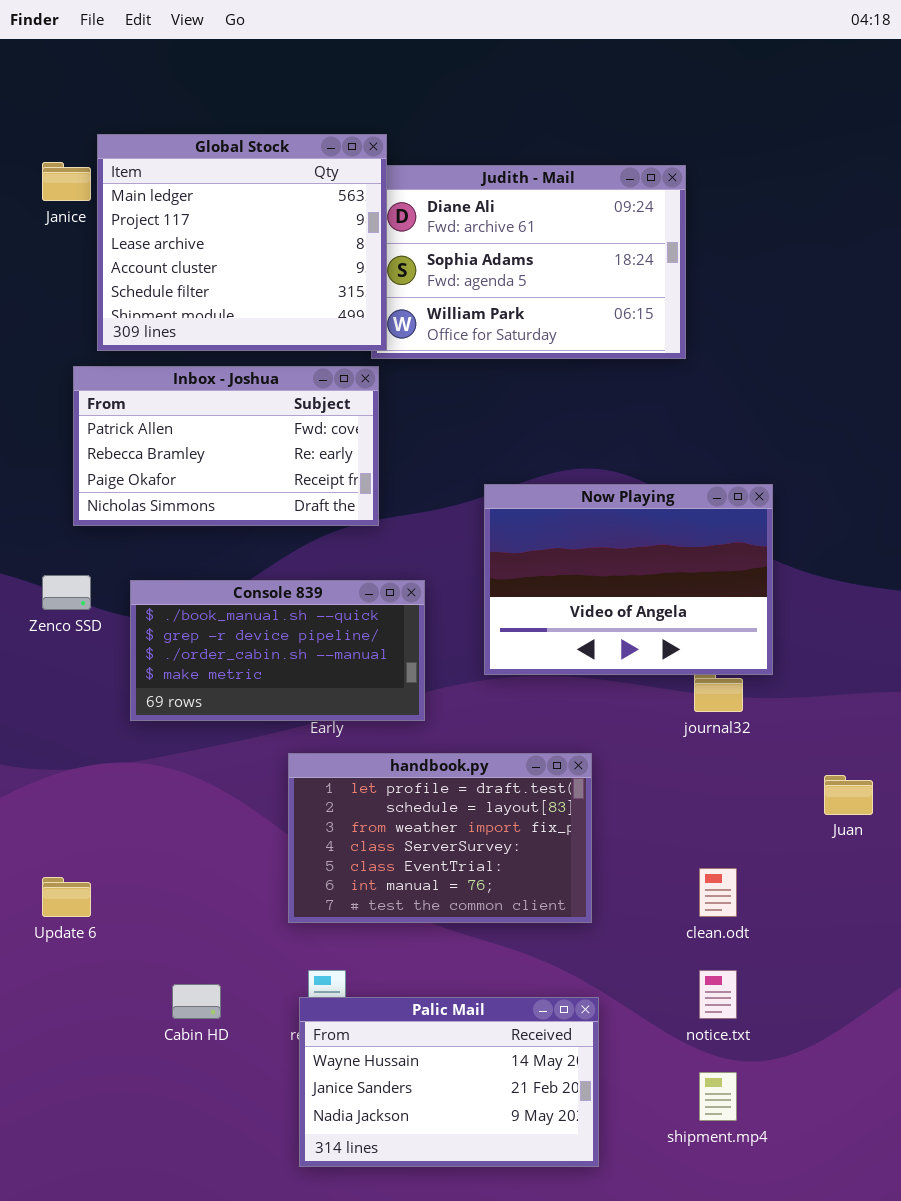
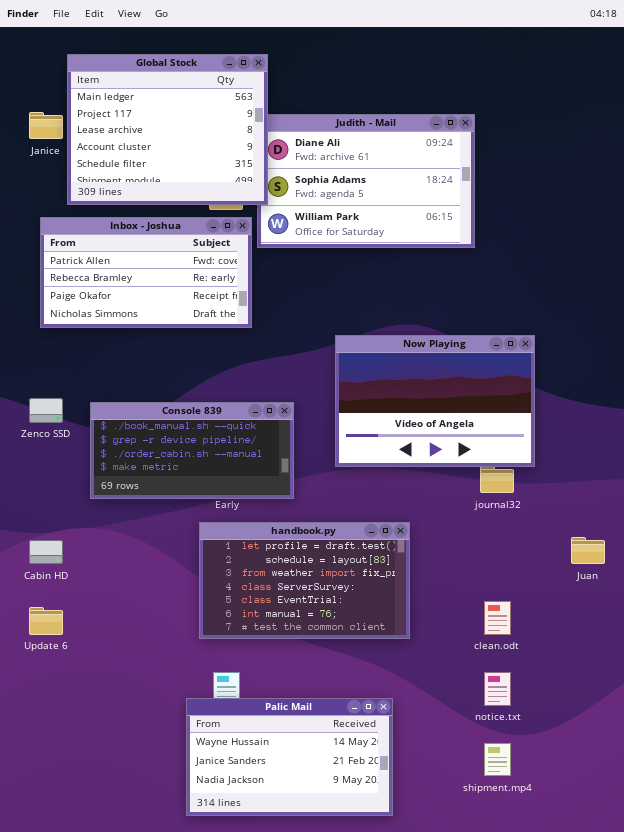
Global Stock: [97,134,387,351] -> [67,54,268,205], moved
Inbox - Joshua: [73,366,379,526] -> [40,217,252,328], moved
Cabin HD: [172,984,221,1019] -> [29,540,63,564], moved
Palic Mail: [299,997,599,1167] -> [186,698,393,816], moved

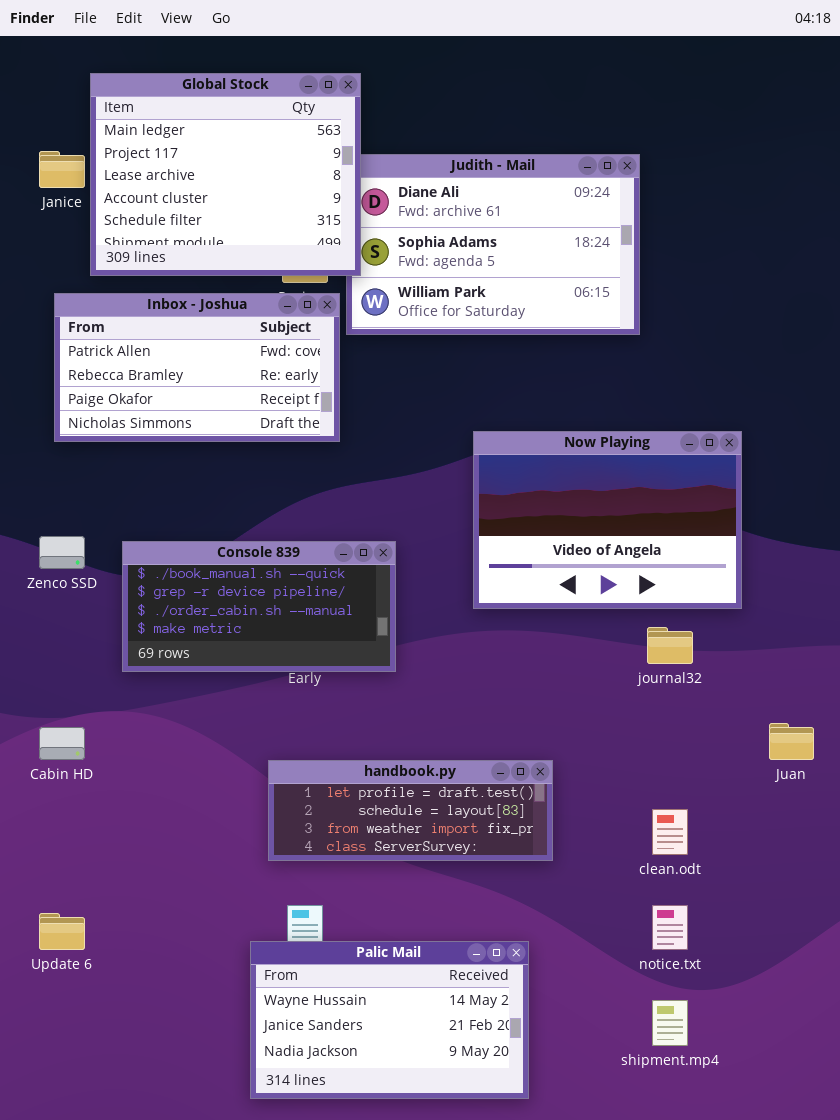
Now Playing: [335,335,535,467] -> [473,431,742,609], moved
handbook.py: [199,522,410,639] -> [268,760,553,861], resized
Update 6: [29,607,63,635] -> [39,913,85,950], moved

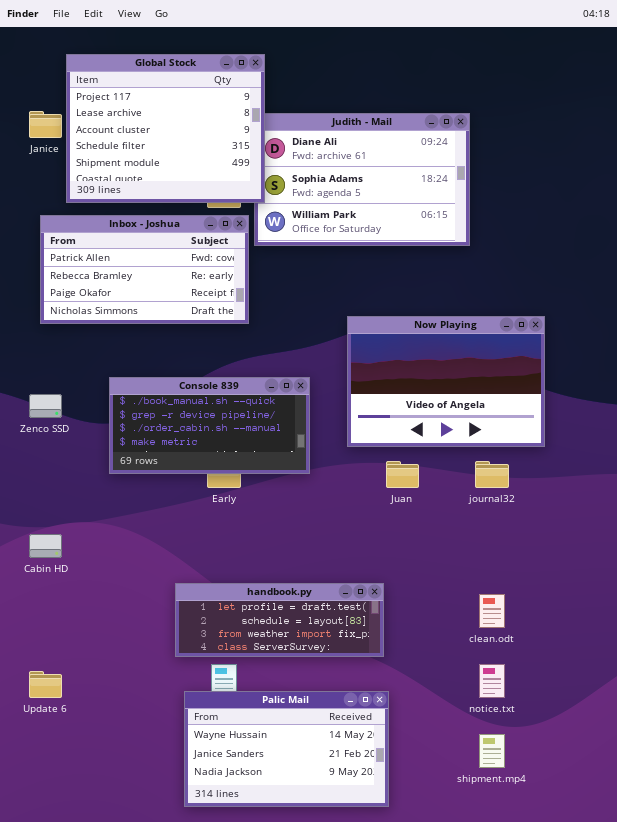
Global Stock: [90,73,361,276] -> [66,54,265,203], scrolled down 1 row
Console 839: [122,541,396,672] -> [109,377,310,474], moved
Juan: [769,723,814,760] -> [386,461,419,488], moved
handbook.py: [268,760,553,861] -> [175,583,384,657], moved

